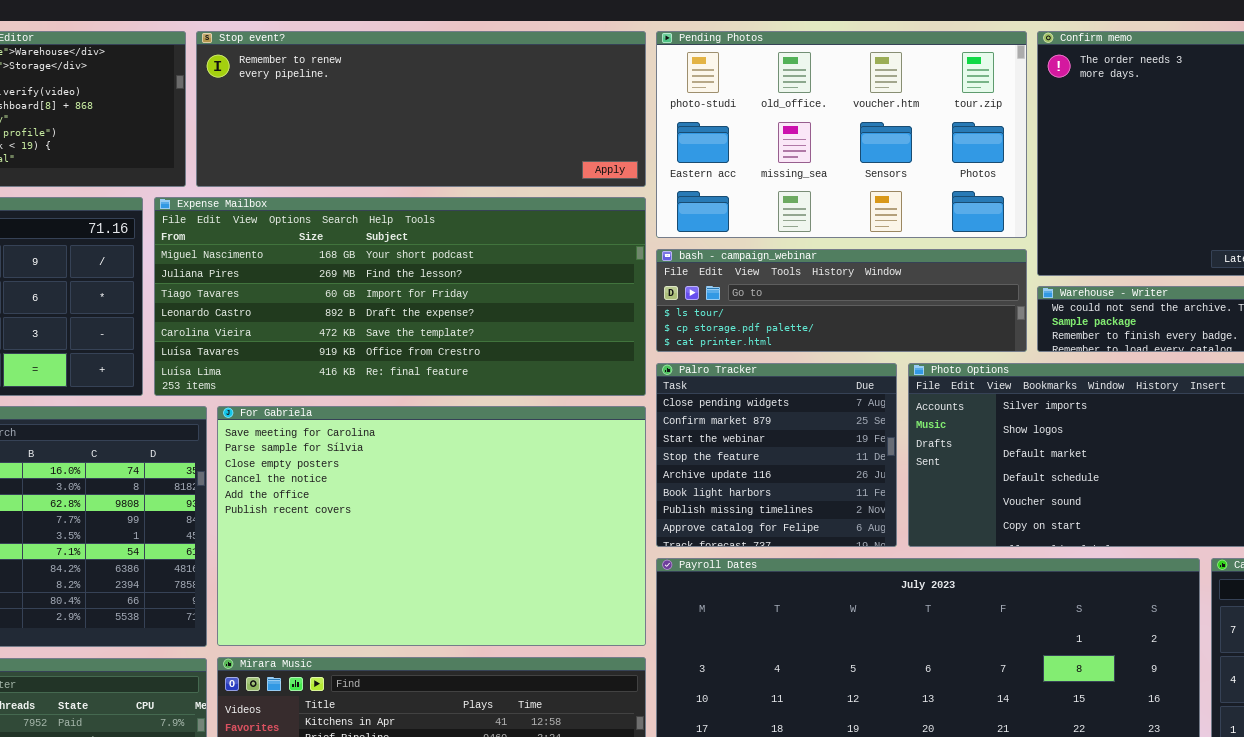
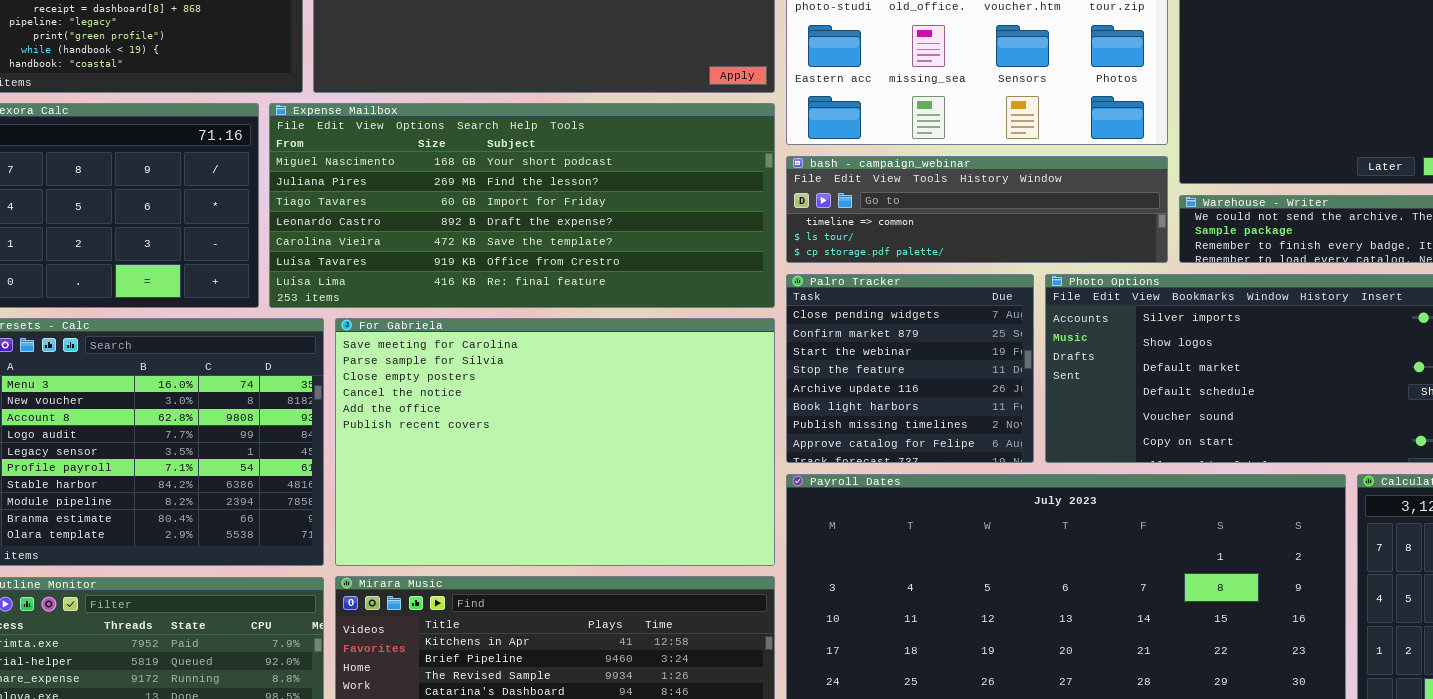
bash - campaign_webinar: [656,249,1027,352] -> [786,156,1168,263], scrolled up 1 row

